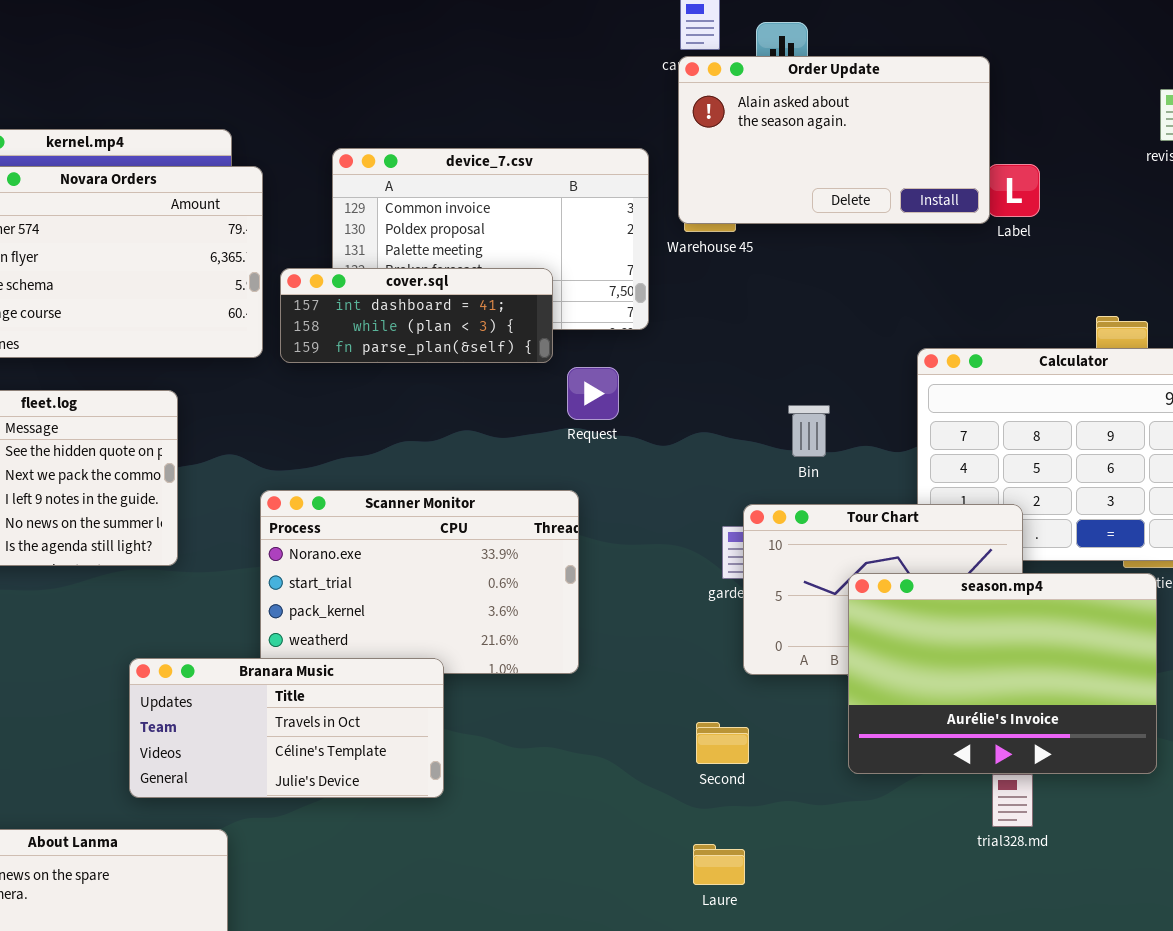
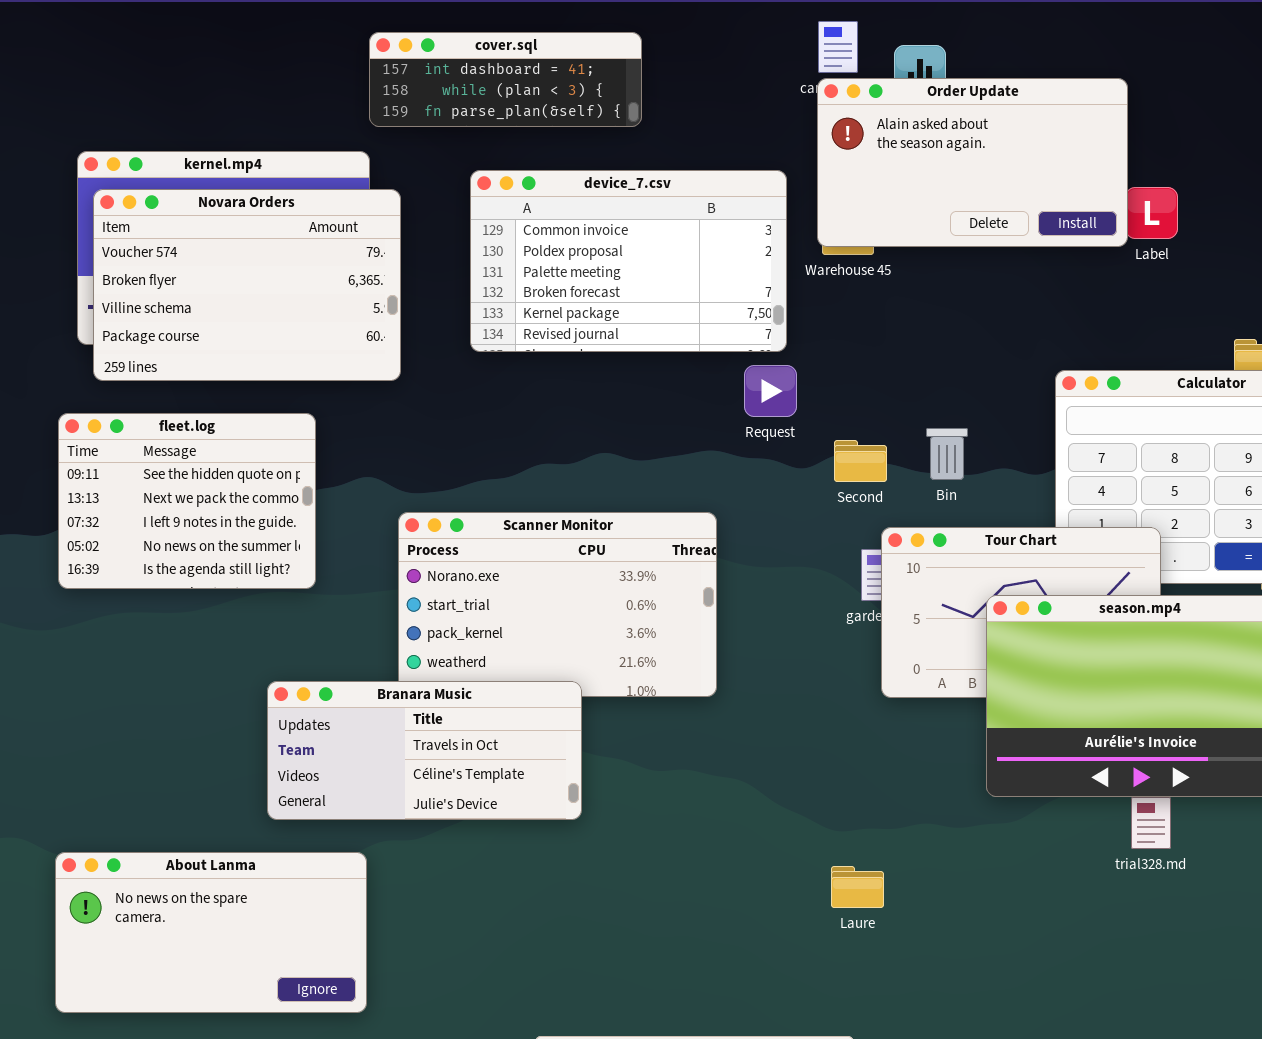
cover.sql: [280,268,553,363] -> [369,32,642,127], moved
Request: [567,367,619,420] -> [744,365,797,417], moved
Second: [696,722,749,764] -> [834,440,887,482], moved

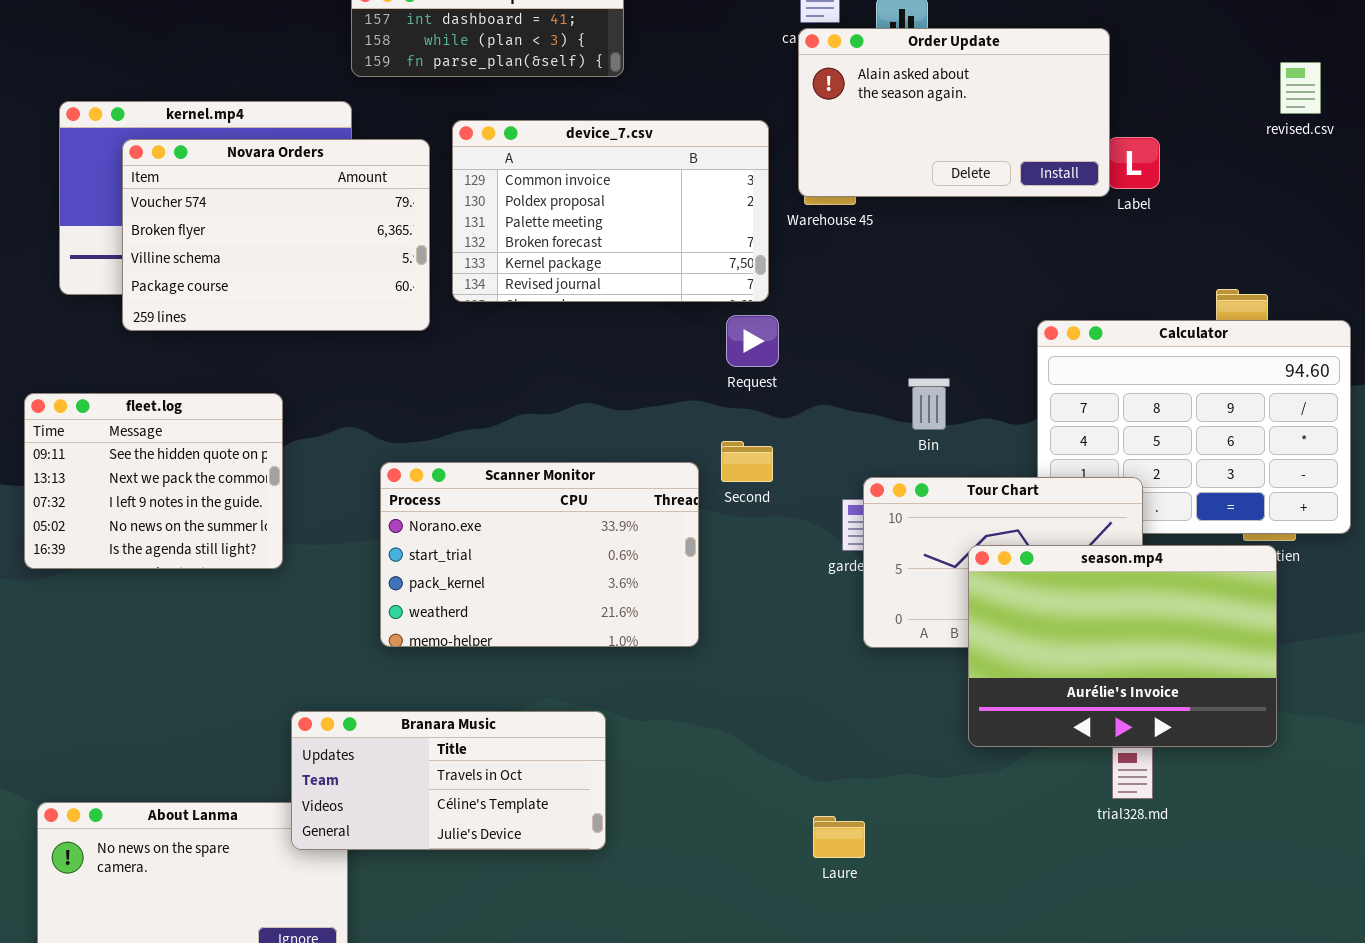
Novara Orders: [93,189,401,381] -> [122,139,430,331], moved
fleet.log: [58,413,316,589] -> [24,393,283,569], moved
Second: [834,440,887,482] -> [721,441,773,482], moved
Branara Music: [267,681,582,820] -> [291,711,606,850], moved

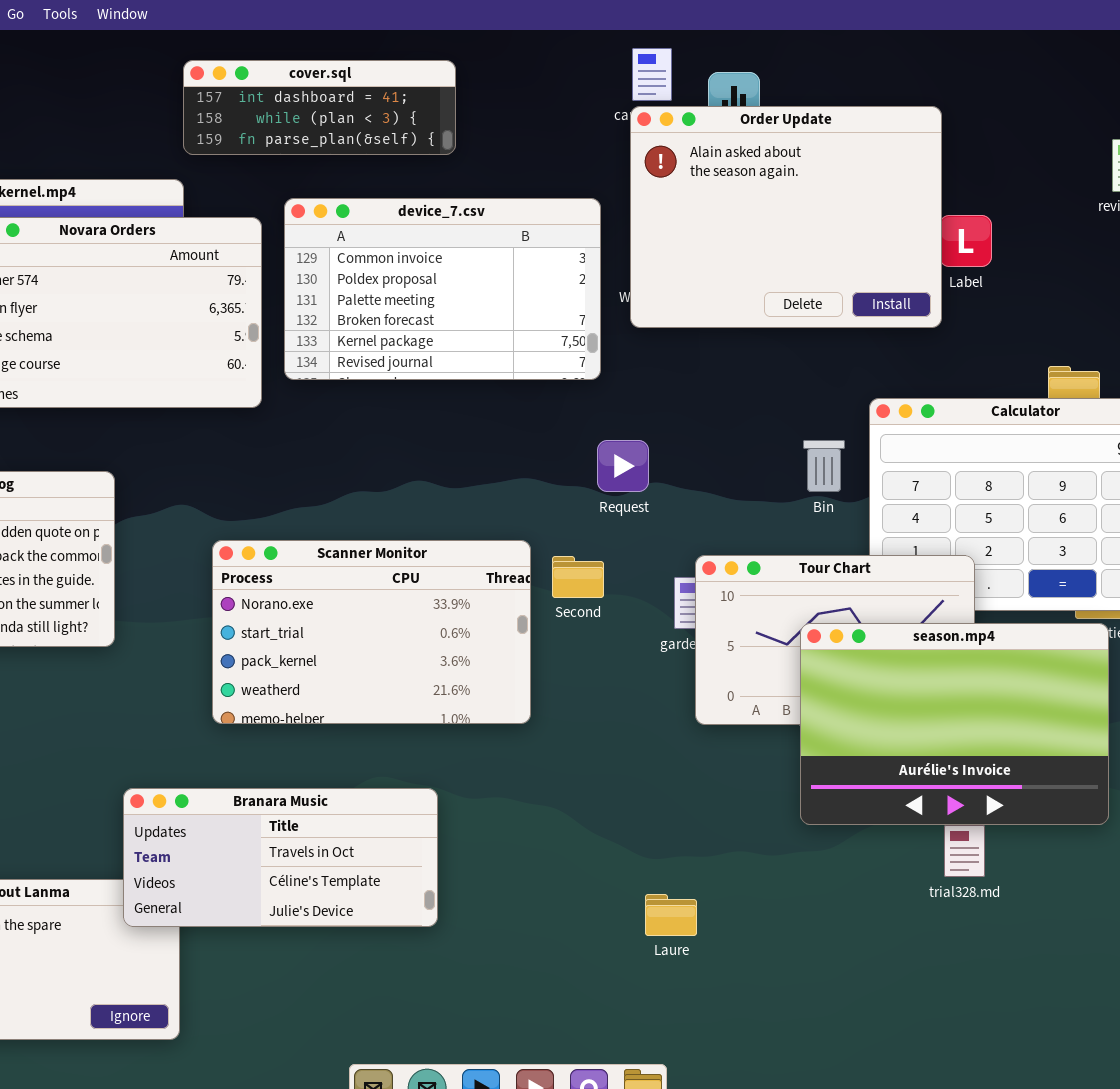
Order Update: [798,28,1110,197] -> [630,106,942,328], resized
Request: [726,315,779,367] -> [597,440,649,492], moved
Bin: [908,378,950,430] -> [803,440,845,492], moved
Second: [721,441,773,482] -> [552,556,604,598], moved

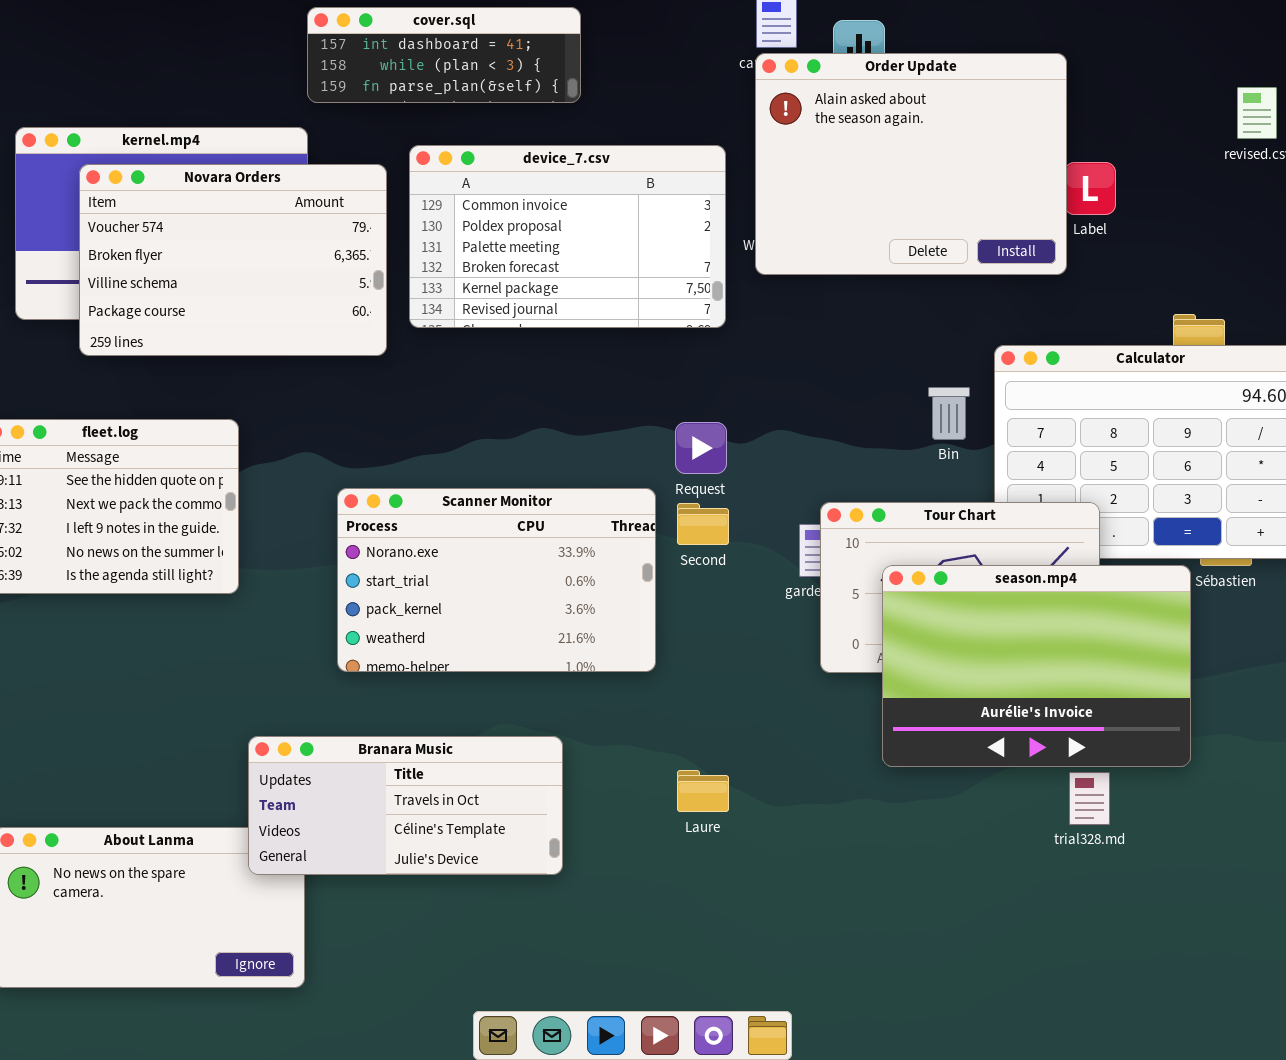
Request: [597,440,649,492] -> [675,422,727,474], moved
season.mp4: [800,623,1109,825] -> [882,565,1191,767], moved
Laure: [645,894,697,936] -> [677,770,729,812], moved

